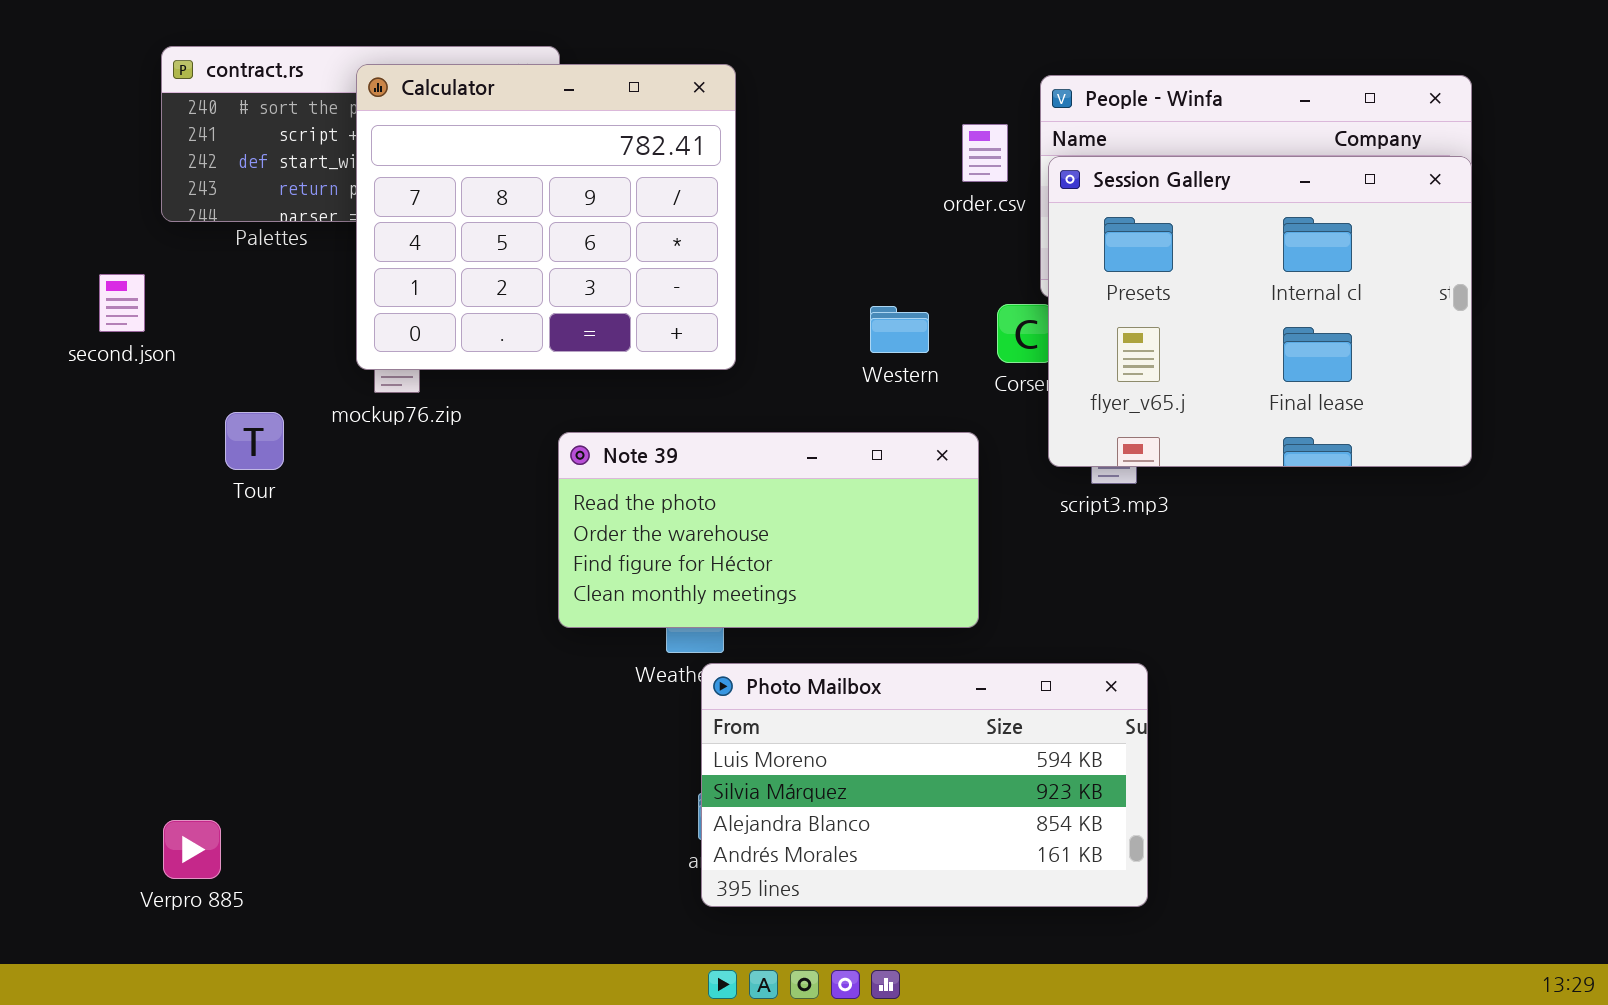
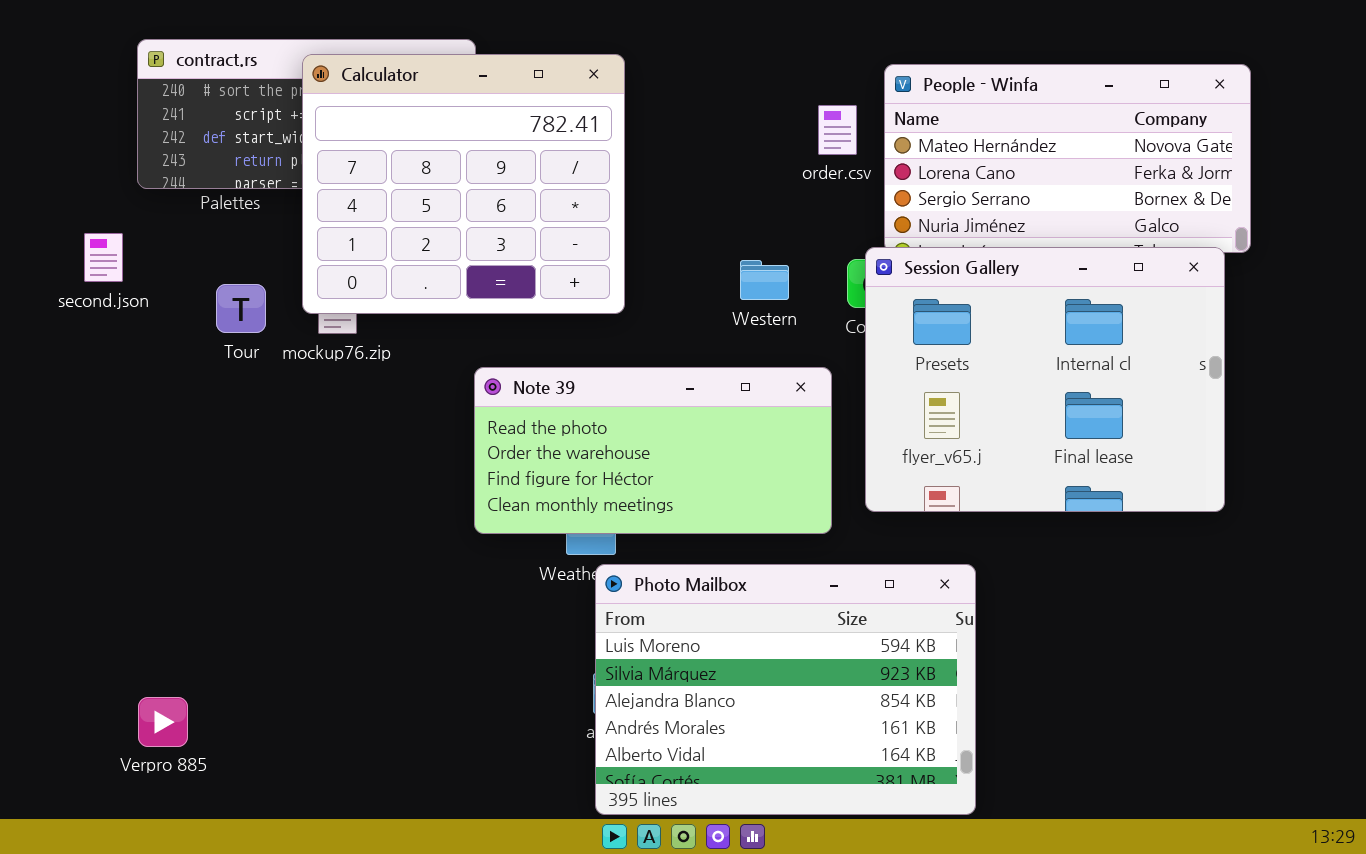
Session Gallery: [1048,156,1472,467] -> [865,247,1225,512], moved
Tour: [225,412,284,470] -> [216,284,266,333], moved
Photo Mailbox: [701,663,1148,907] -> [595,564,976,815], resized

